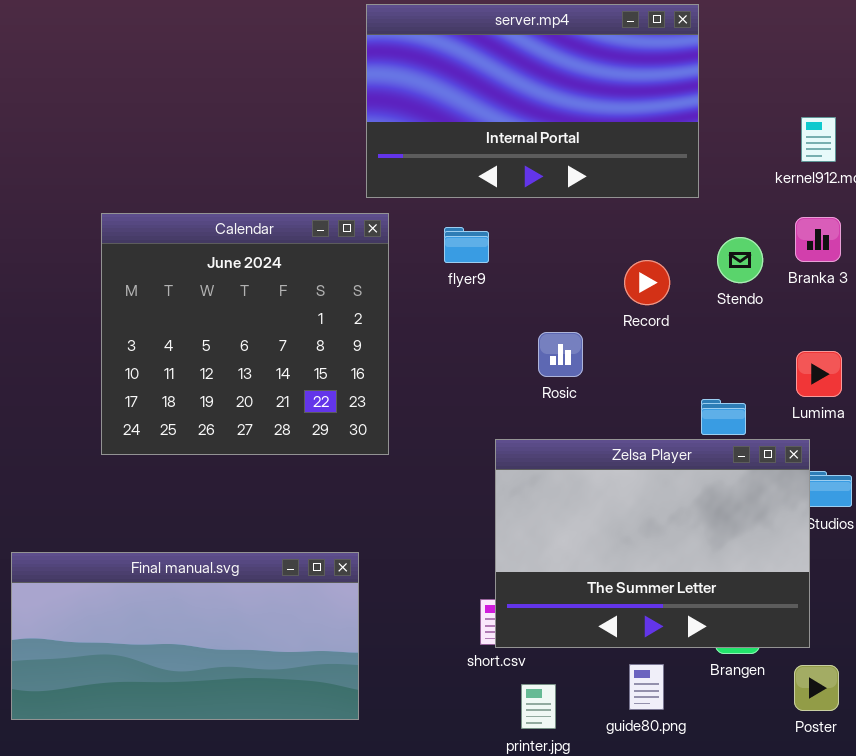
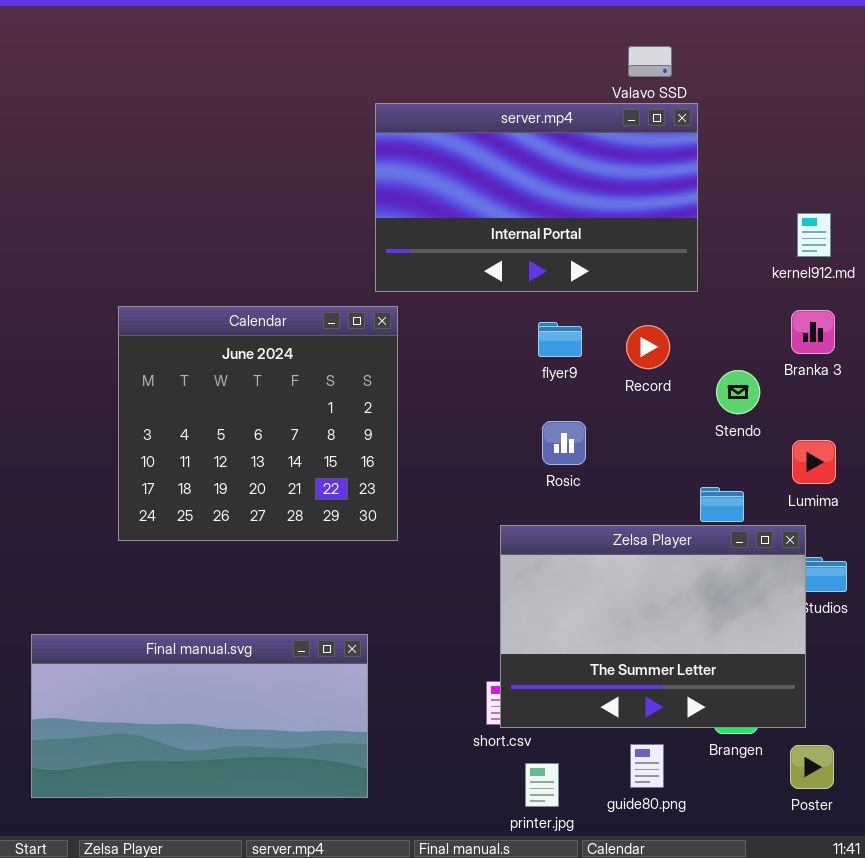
flyer9: [444,227,489,263] -> [538,322,582,357], moved
Stendo: [717,237,763,283] -> [716,370,760,414], moved
Record: [624,260,670,305] -> [626,325,670,369], moved

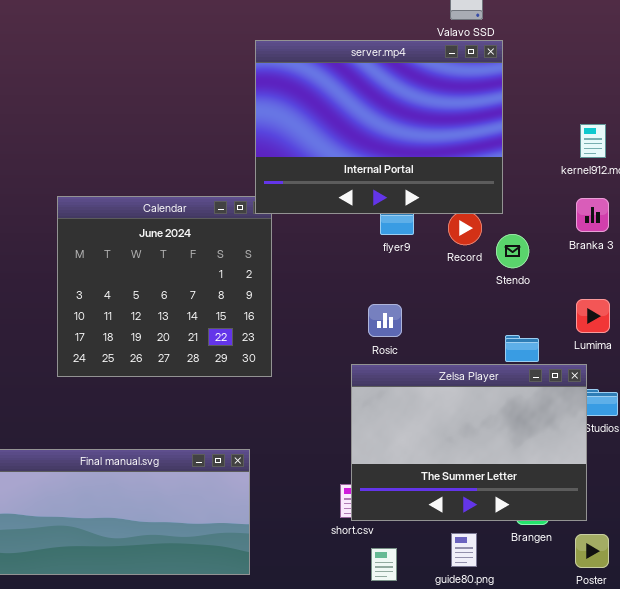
server.mp4: [375,103,698,292] -> [255,40,503,214], resized
Stendo: [716,370,760,414] -> [496,234,529,268], moved
Rosic: [542,421,586,465] -> [368,304,402,337], moved

